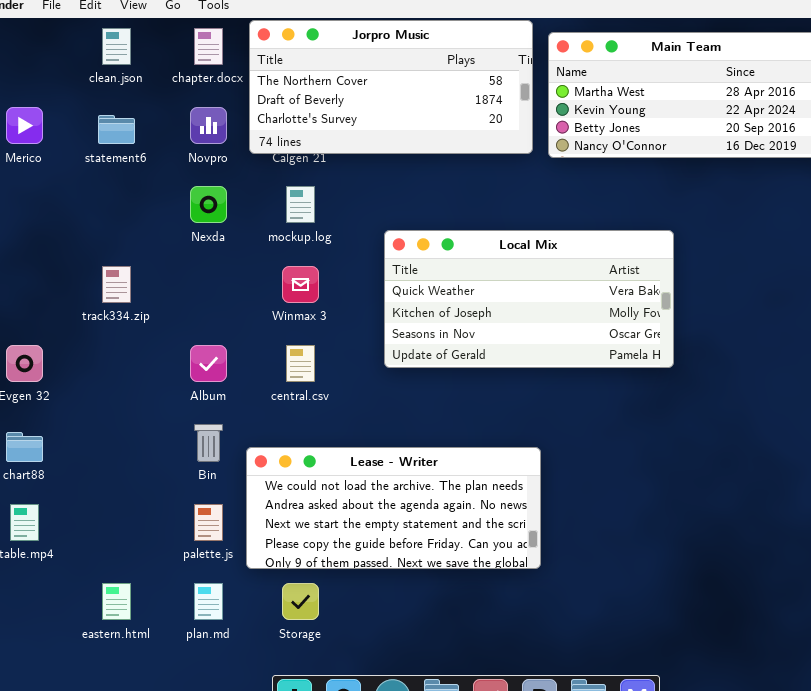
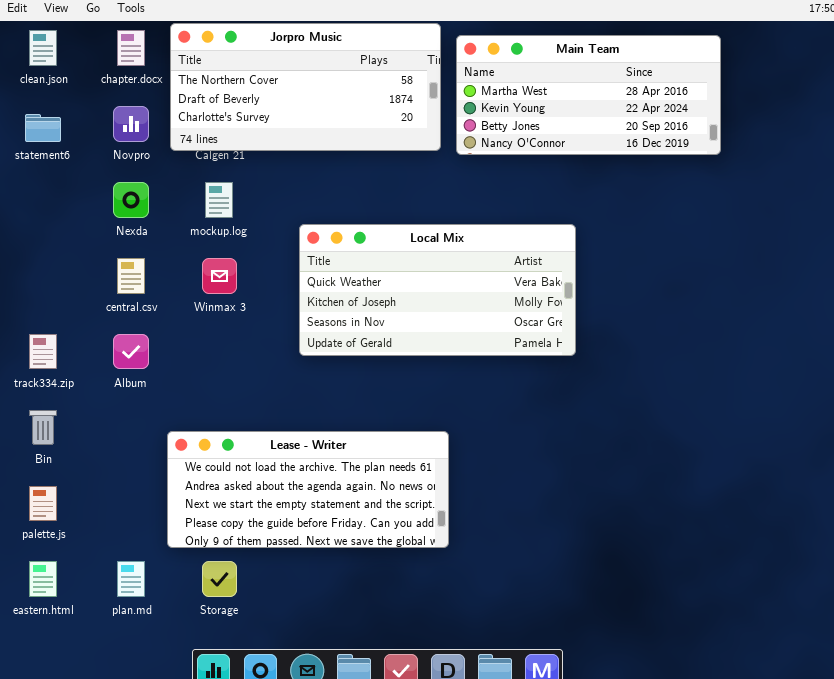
track334.zip: [102,266,131,303] -> [29,334,57,369], moved
central.csv: [286,345,315,382] -> [117,258,145,294], moved
Bin: [194,424,223,462] -> [29,410,57,445], moved
palette.js: [194,504,223,541] -> [29,486,57,521], moved

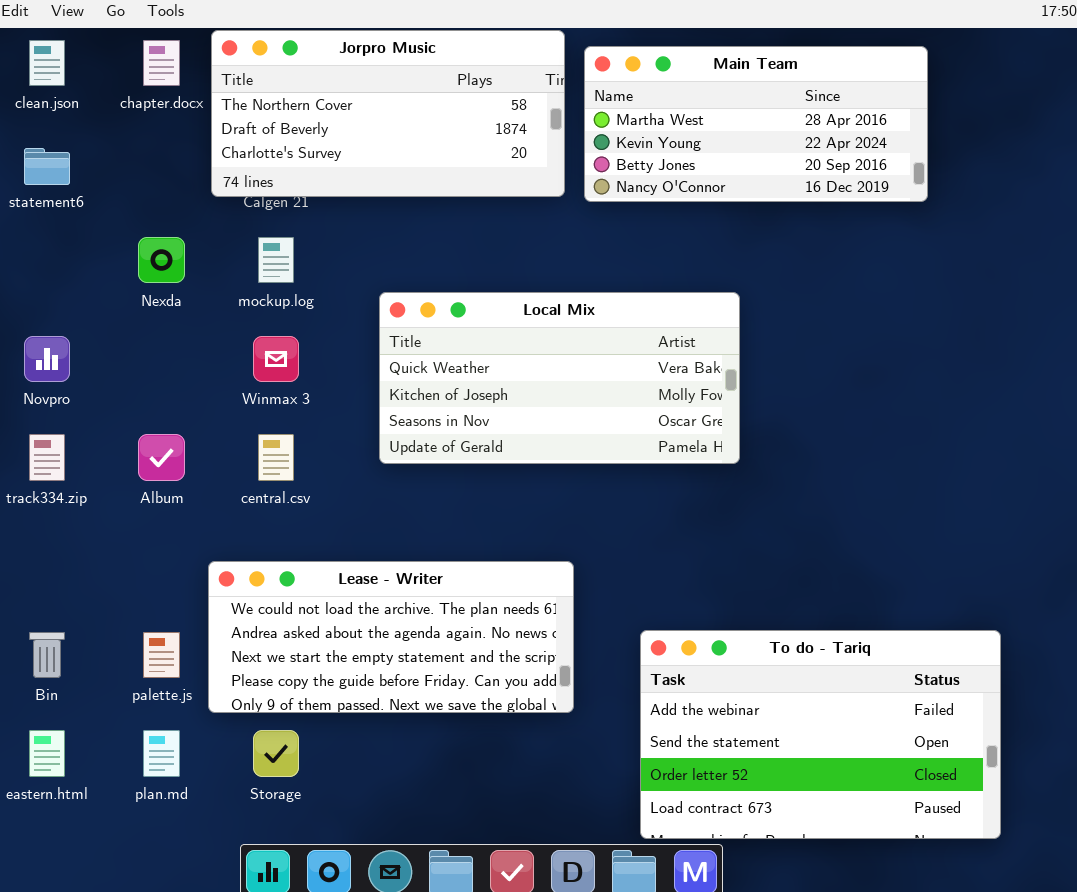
Novpro: [113,106,149,142] -> [24,336,70,382], moved
central.csv: [117,258,145,294] -> [258,434,294,481], moved
Bin: [29,410,57,445] -> [29,632,65,678], moved
To do - Tariq: none -> [640,630,1001,839], opened
palette.js: [29,486,57,521] -> [143,632,180,678], moved

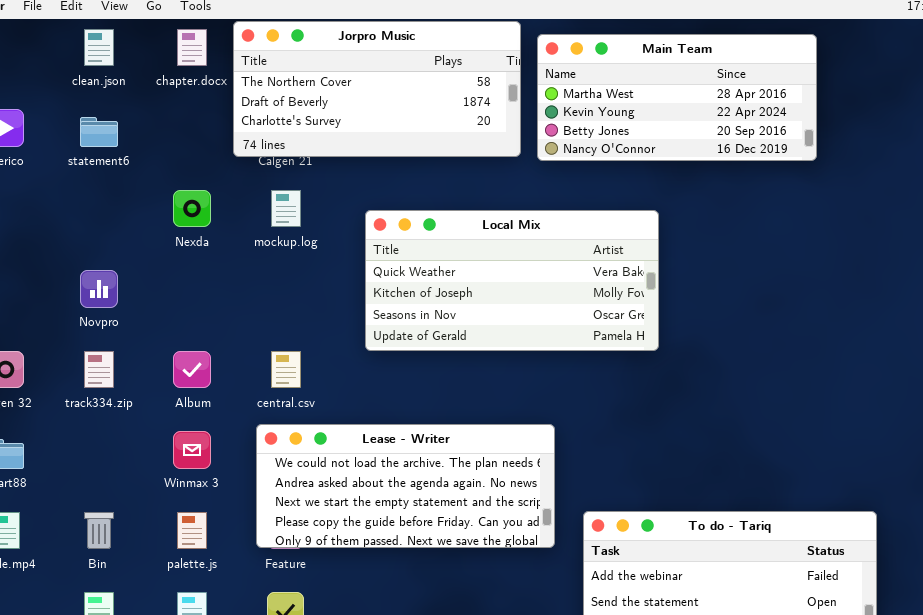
Local Mix: [379,292,740,464] -> [365,210,659,351], moved
Winmax 3: [253,336,299,382] -> [173,431,211,469], moved
Lease - Writer: [208,561,574,713] -> [256,424,555,548], moved

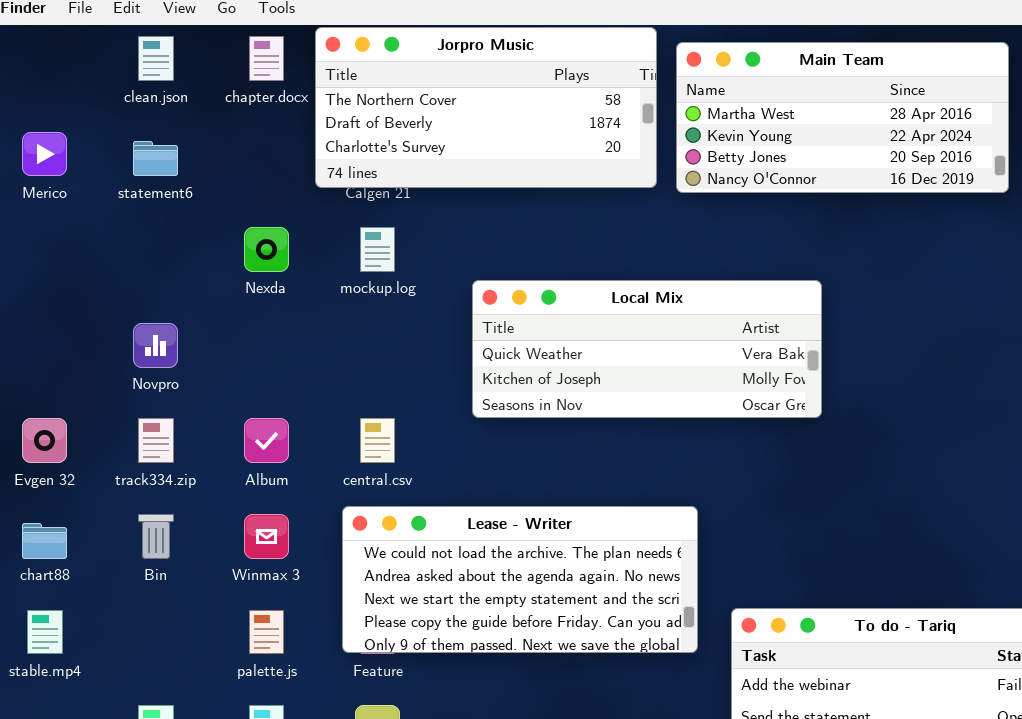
Local Mix: [365,210,659,351] -> [472,280,822,418], resized
Bin: [84,512,114,549] -> [138,514,174,559], moved

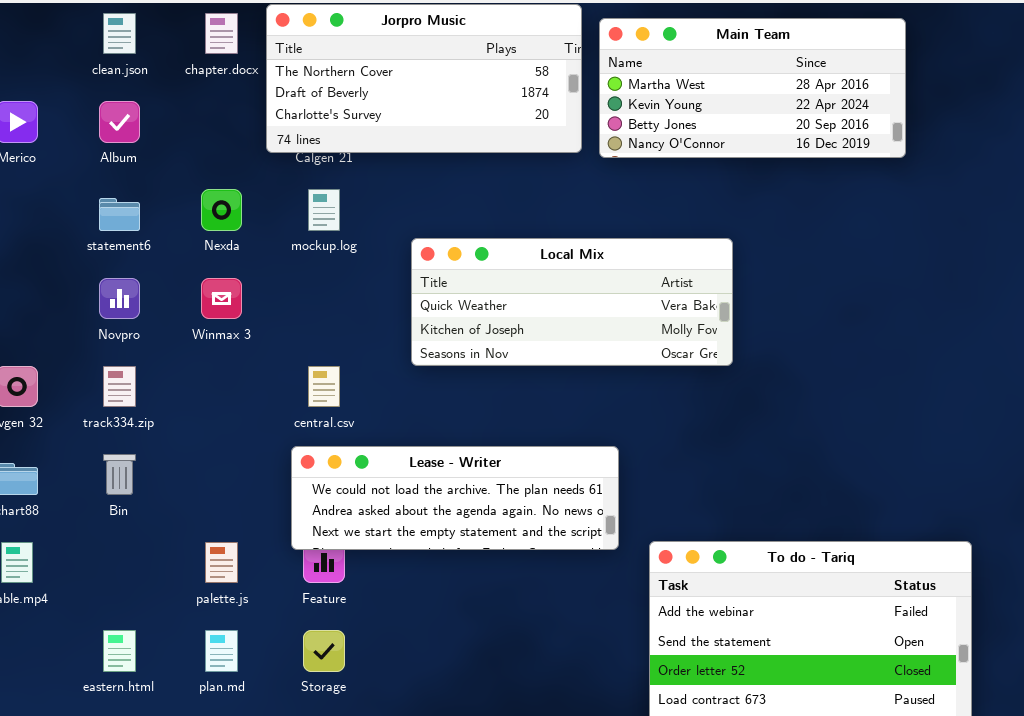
statement6: [133,141,178,176] -> [99,198,140,231], moved
Album: [244,418,289,463] -> [99,101,140,143], moved
Lease - Writer: [342,506,698,653] -> [291,446,619,550], resized
Winmax 3: [244,514,289,559] -> [201,278,242,319], moved

